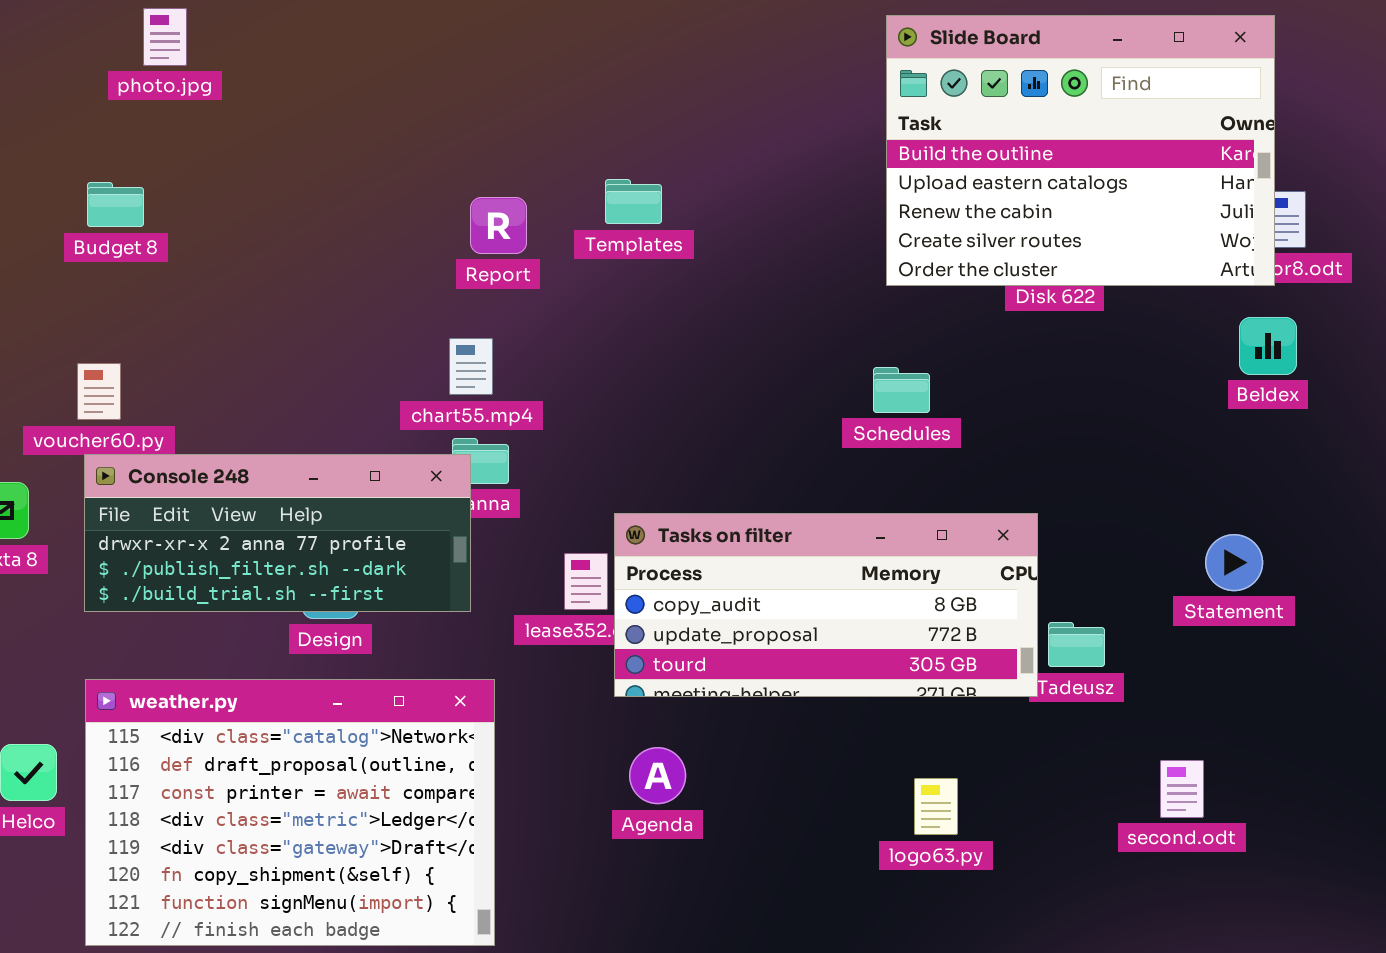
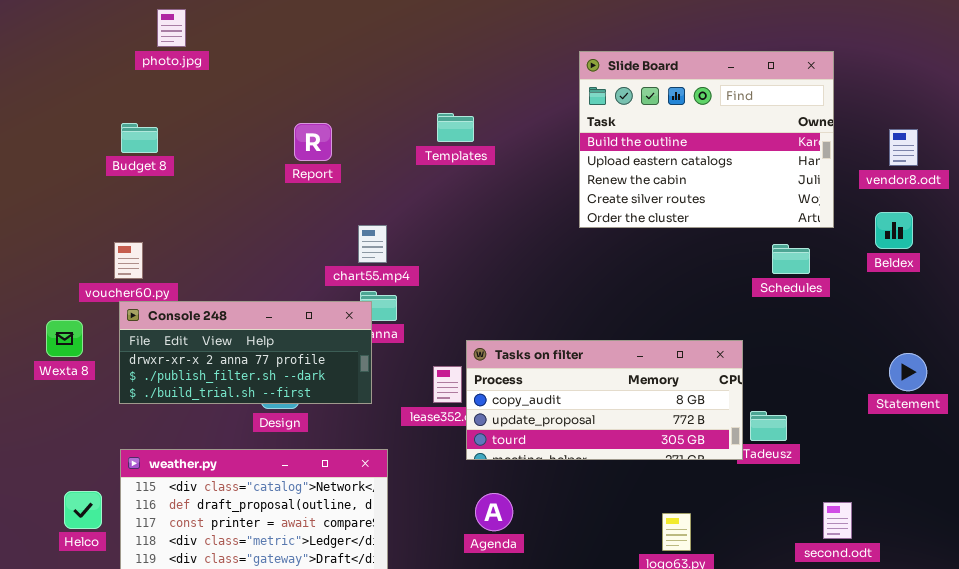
Slide Board: [886,15,1275,286] -> [579,51,834,228], moved
Templates: [605,179,662,224] -> [437,113,474,142], moved
Report: [470,197,527,254] -> [294,123,332,161], moved
Schedules: [873,367,930,413] -> [772,244,810,274], moved
Statement: [1205,534,1263,591] -> [889,353,927,391], moved

